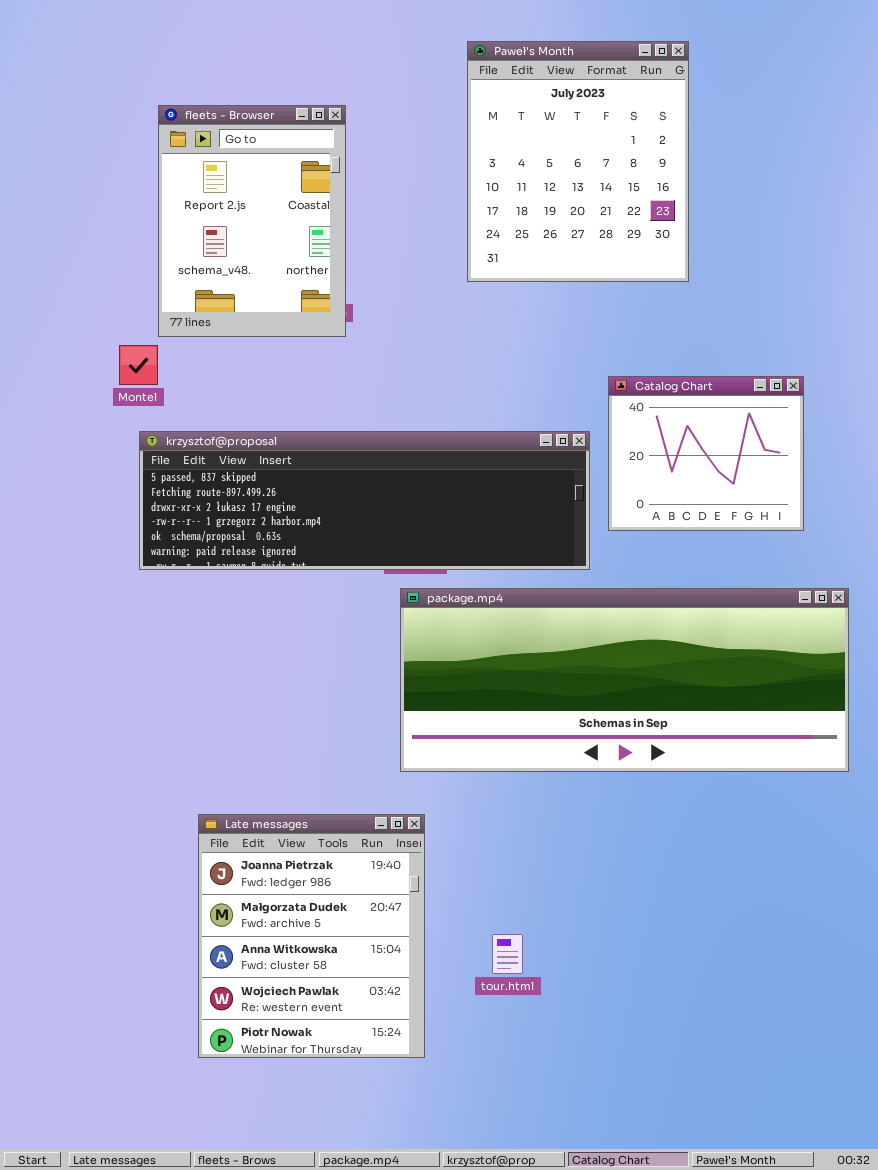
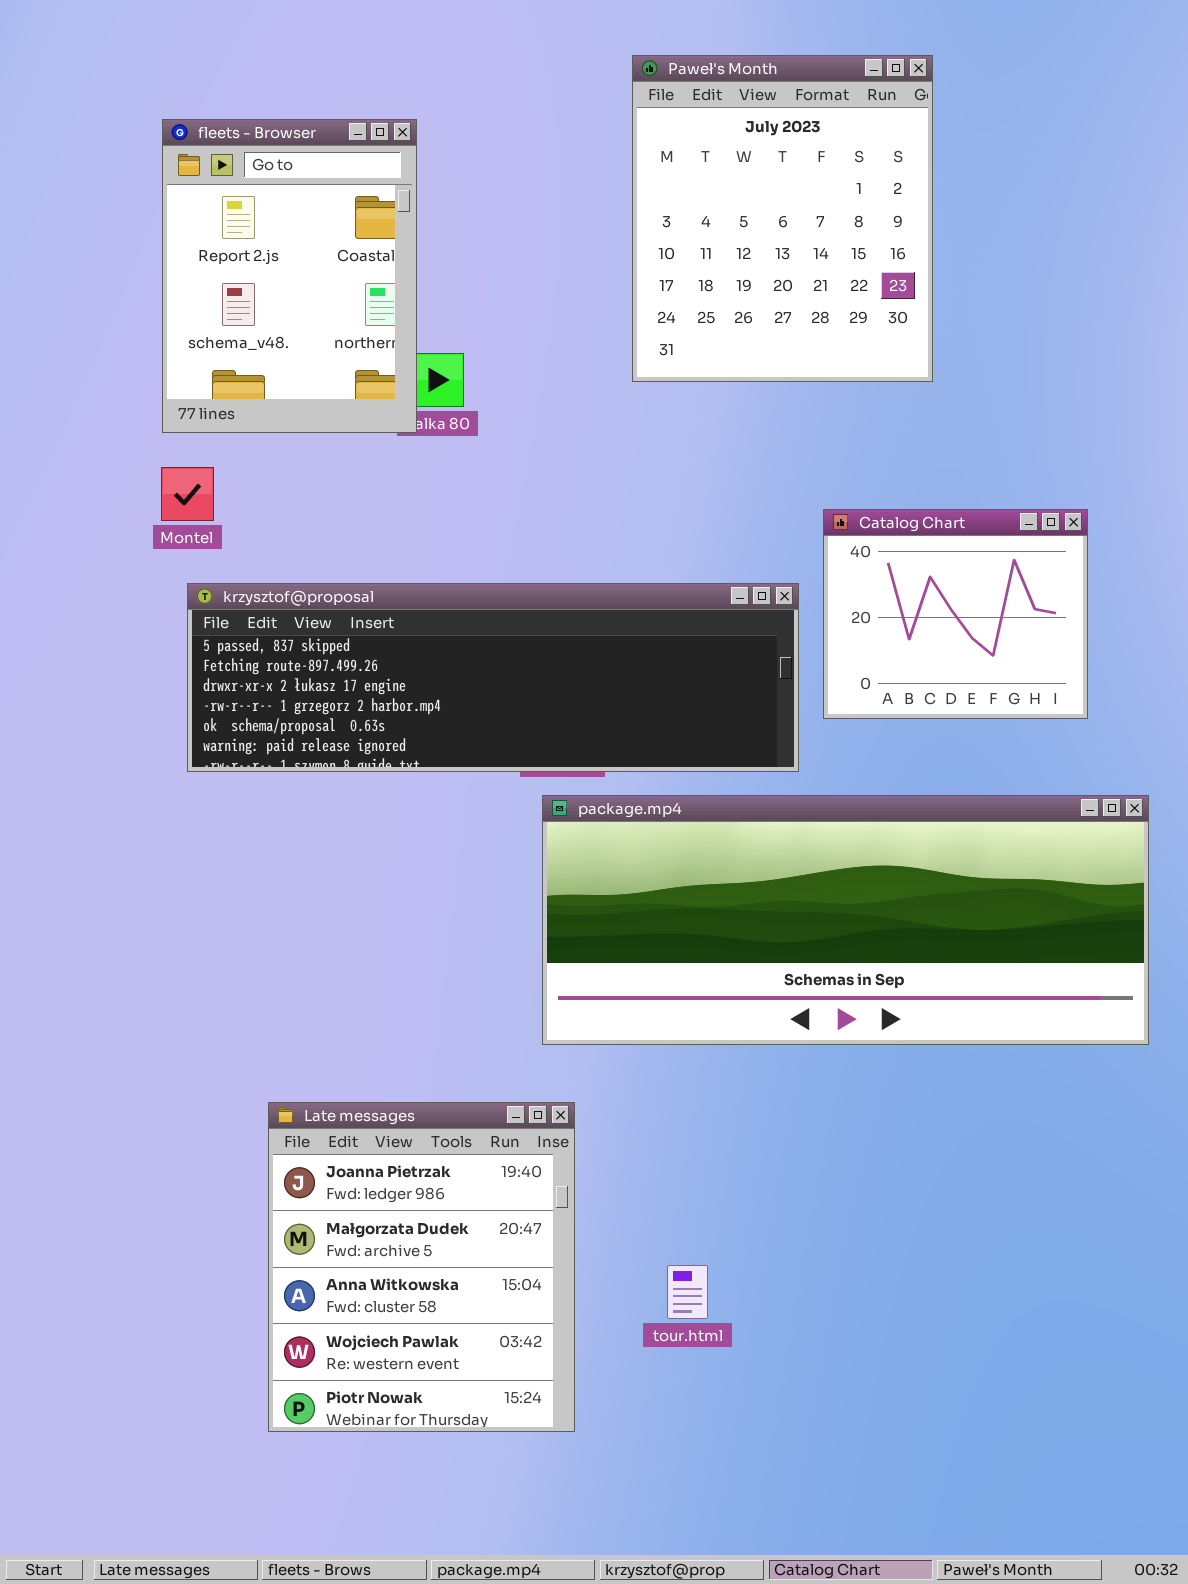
fleets - Browser: [158,105,346,337] -> [162,119,417,433], moved

